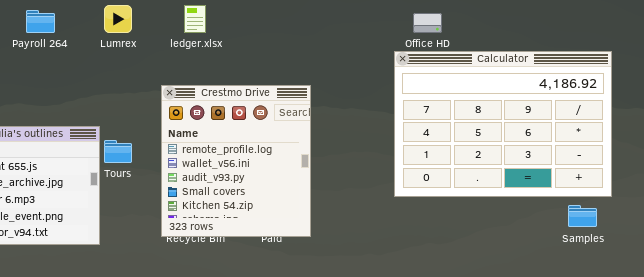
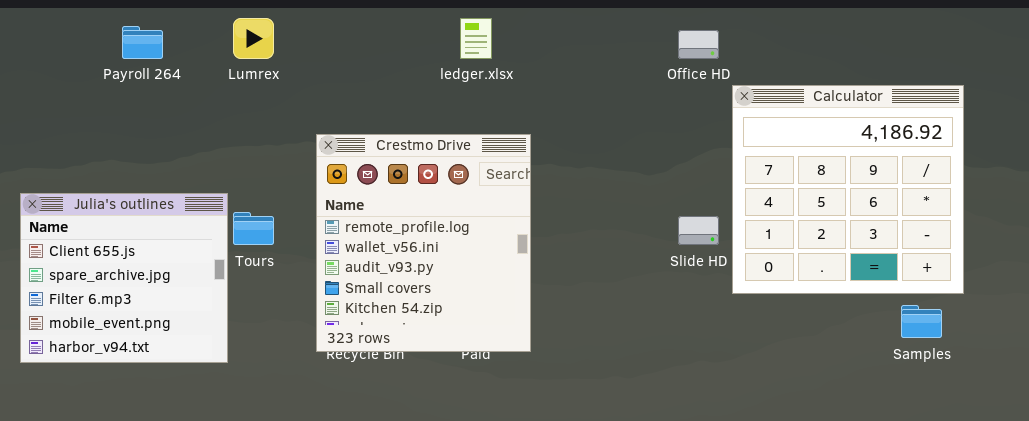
ledger.xlsx: [184,5,206,33] -> [460,18,492,59], moved
Calculator: [394,51,612,197] -> [732,85,964,294], resized

